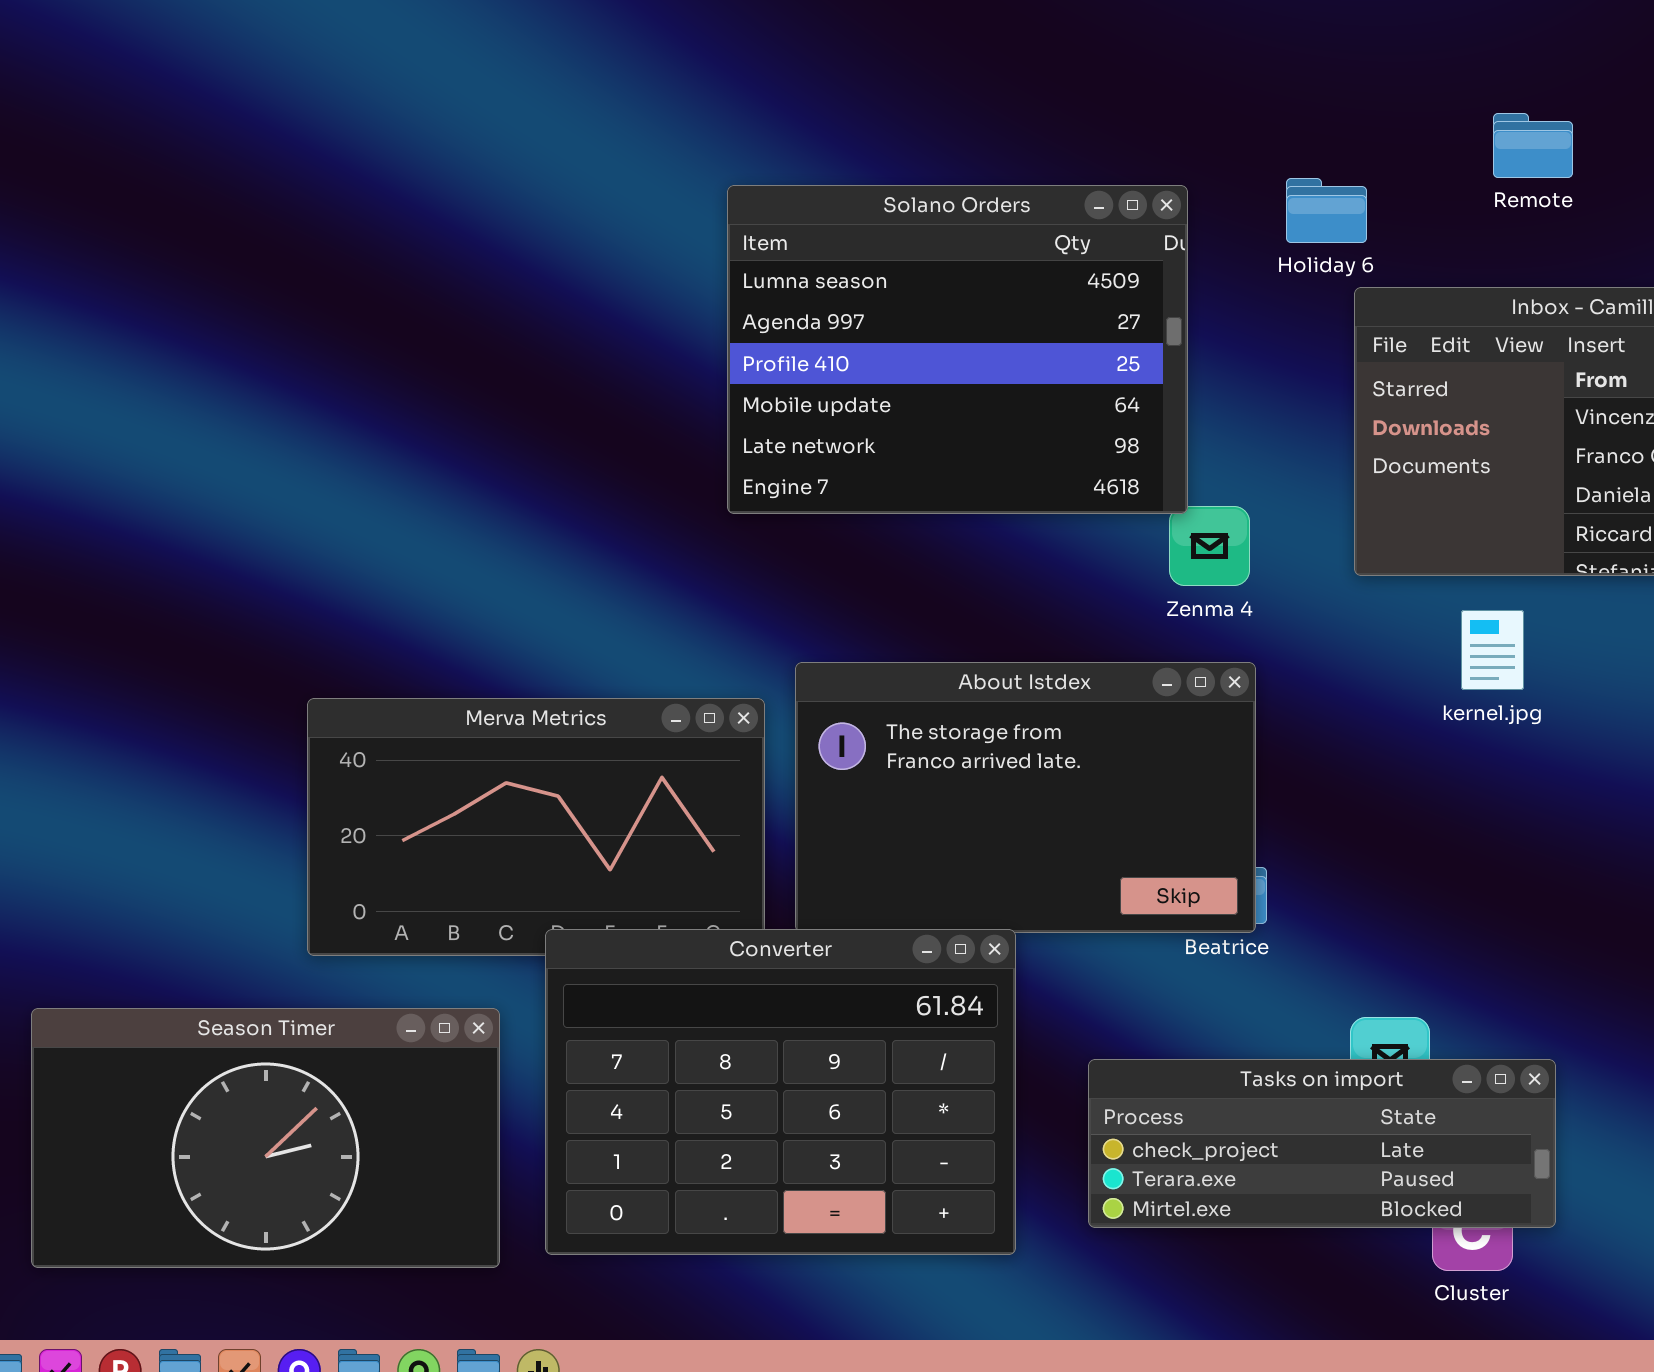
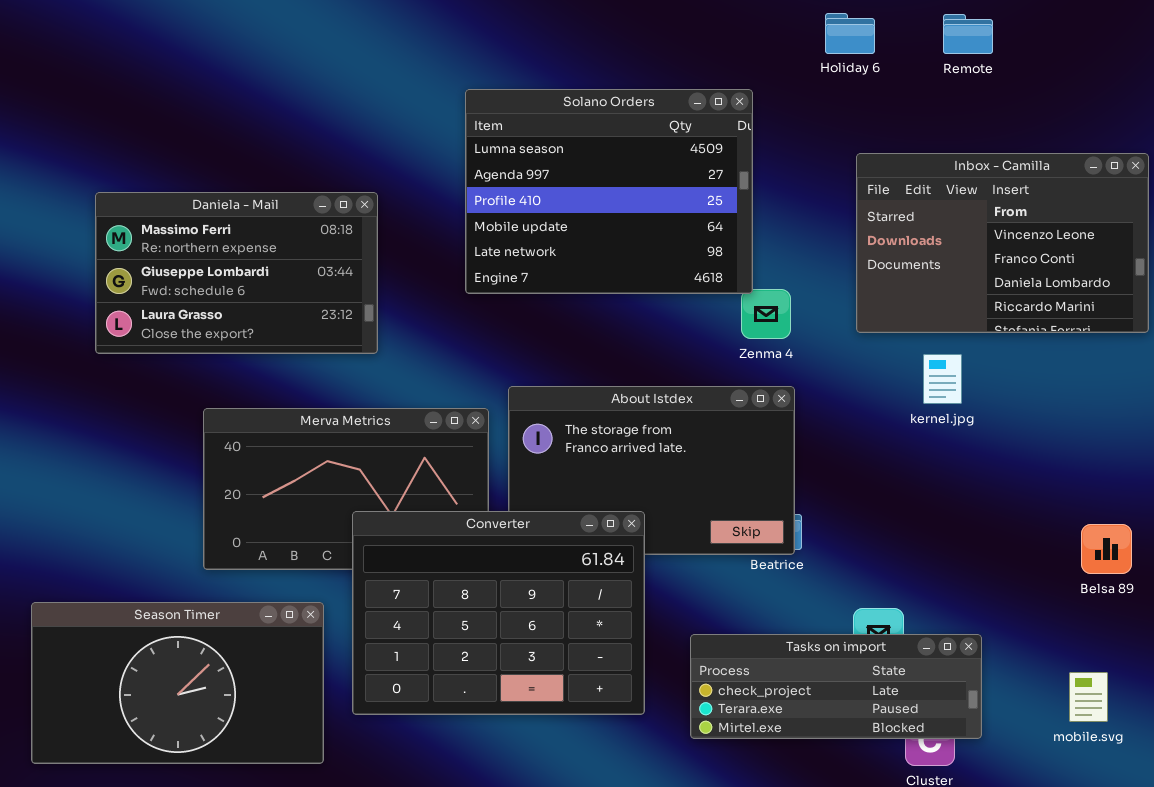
Remote: [1493,113,1573,178] -> [943,14,993,54], moved
Holiday 6: [1286,178,1367,243] -> [825,13,875,54], moved
Daniela - Mail: none -> [95,192,378,354], opened
Converter: [545,929,1016,1255] -> [352,511,645,715], moved

